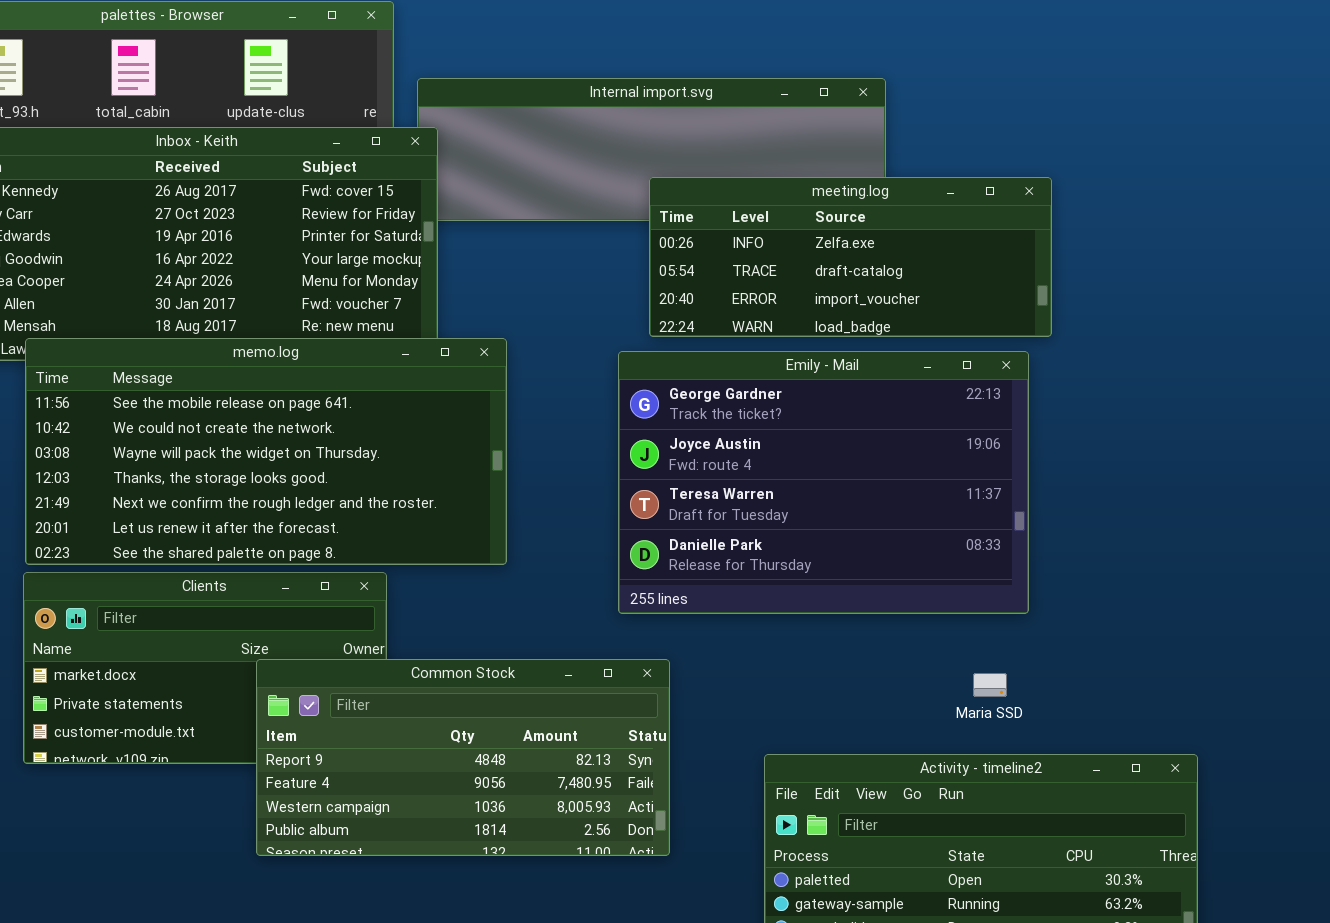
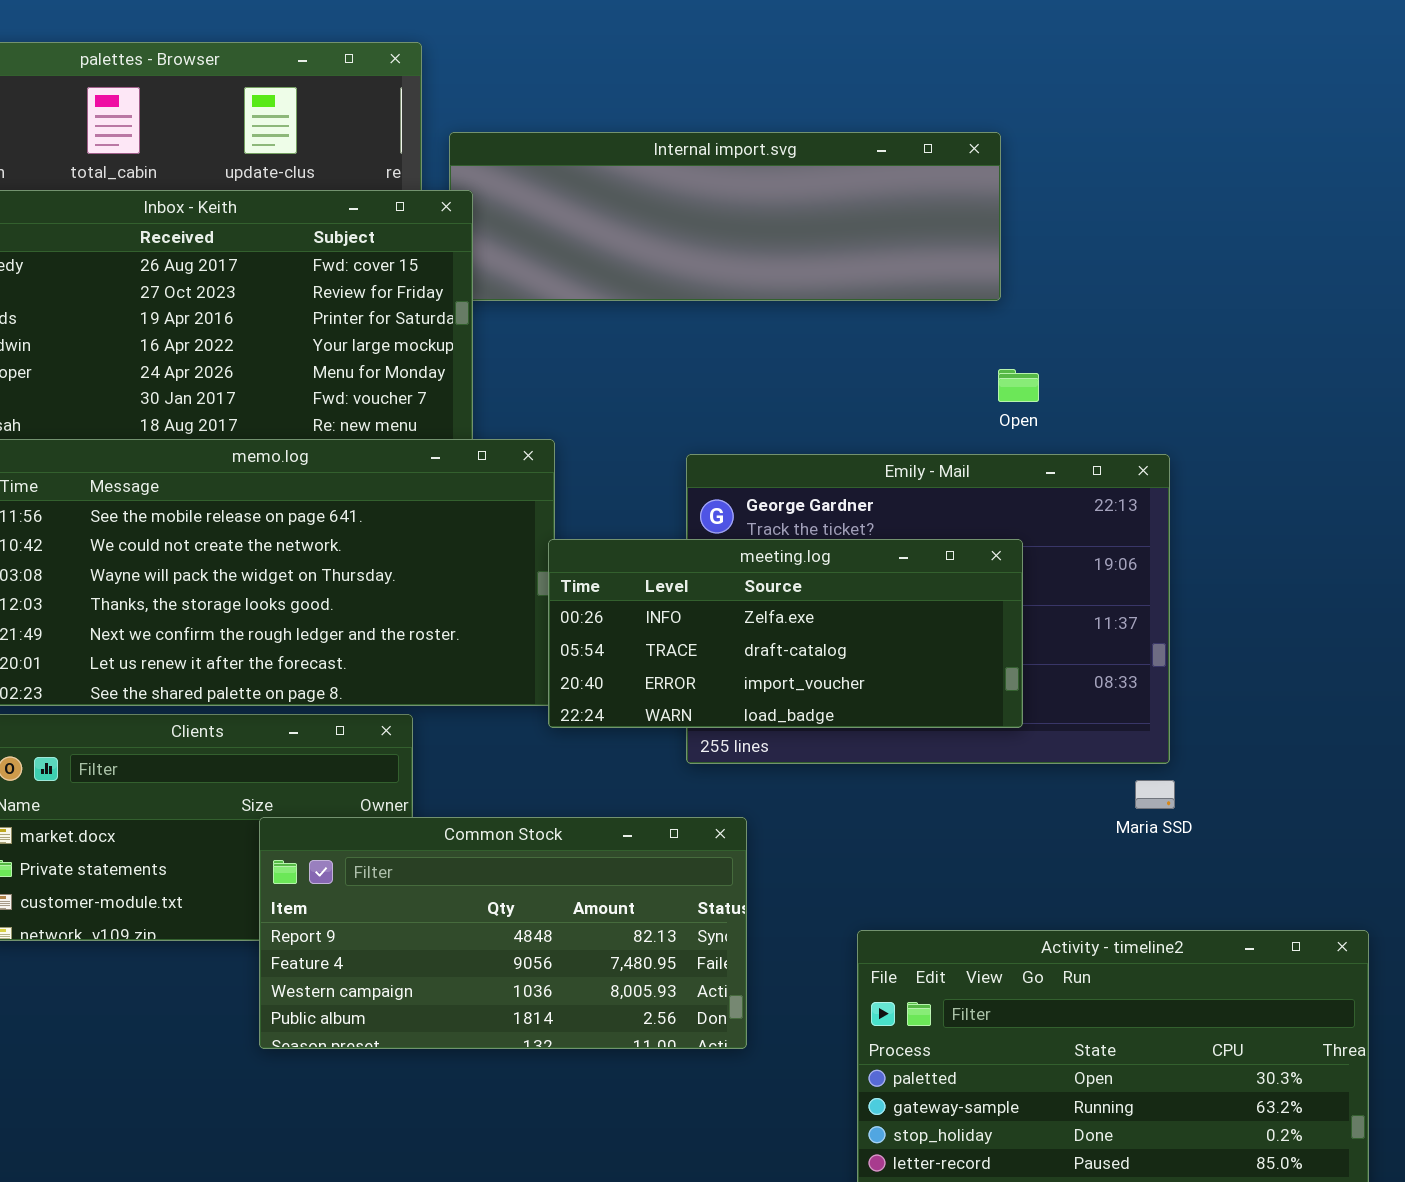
meeting.log: [649,177,1052,337] -> [548,539,1023,728], moved
Maria SSD: [973,673,1007,697] -> [1135,780,1175,809], moved

